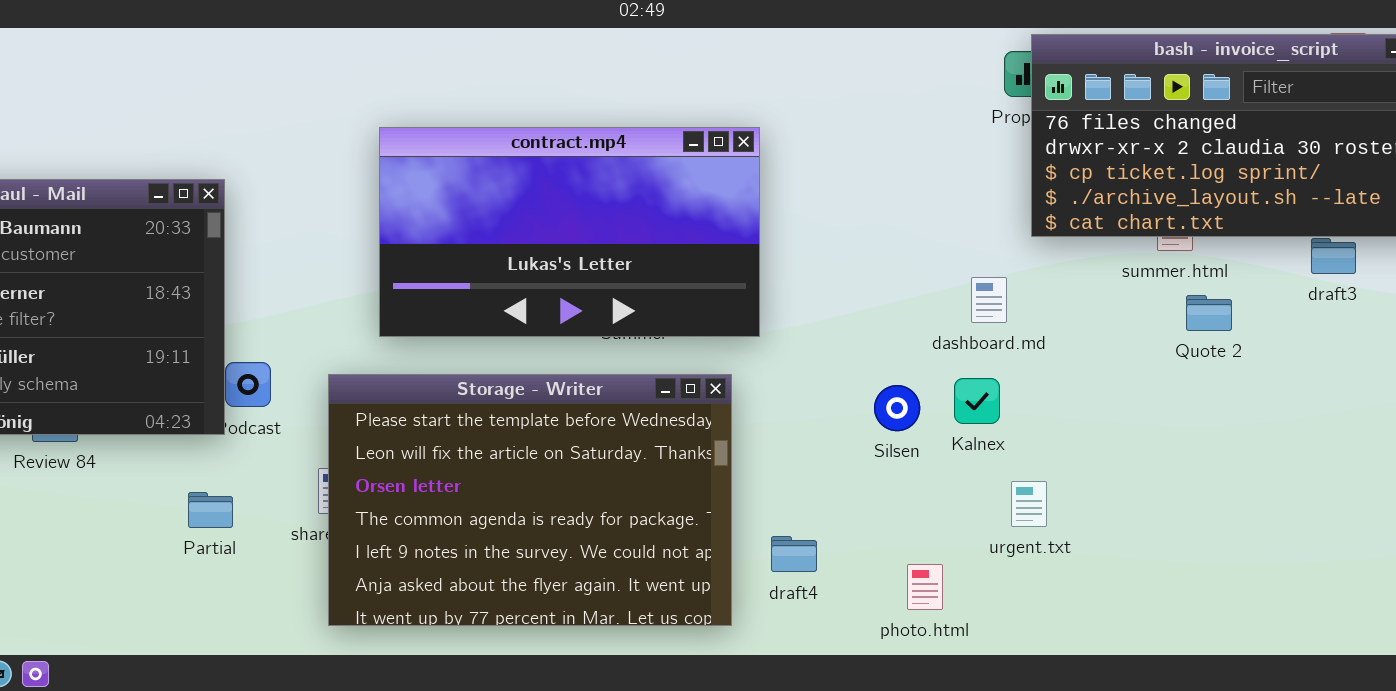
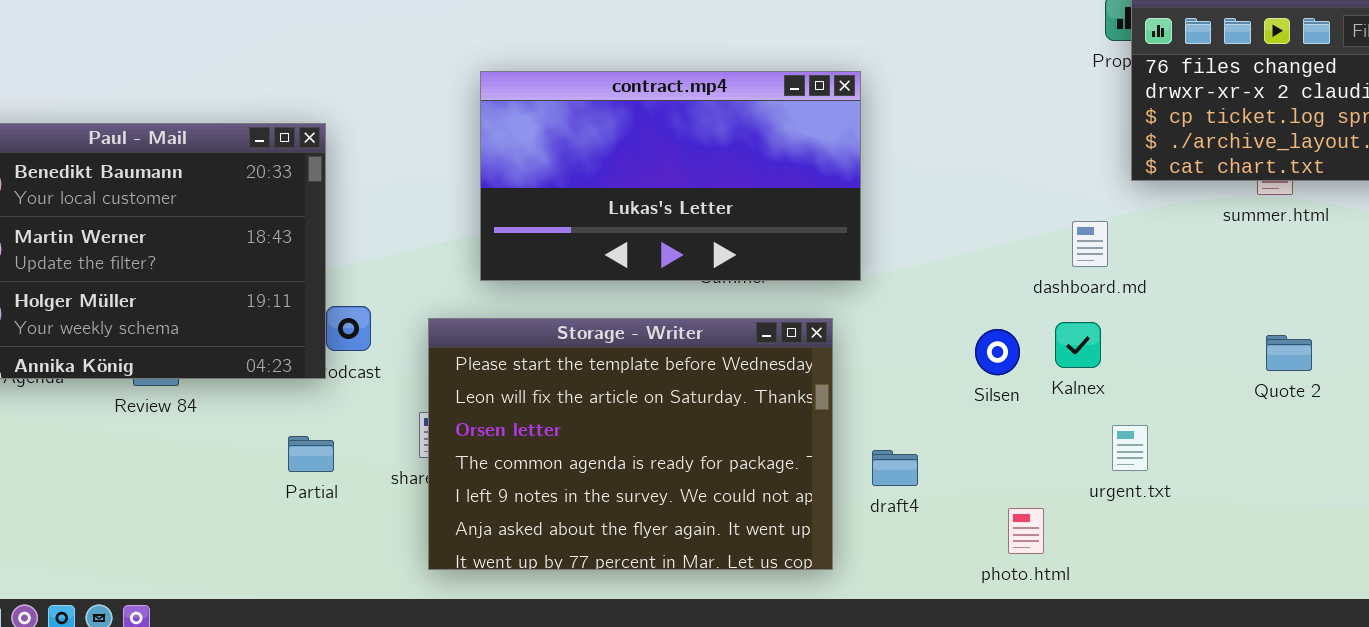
Quote 2: [1186,295,1232,331] -> [1266,335,1312,371], moved
draft4: [771,536,817,572] -> [872,450,918,486], moved

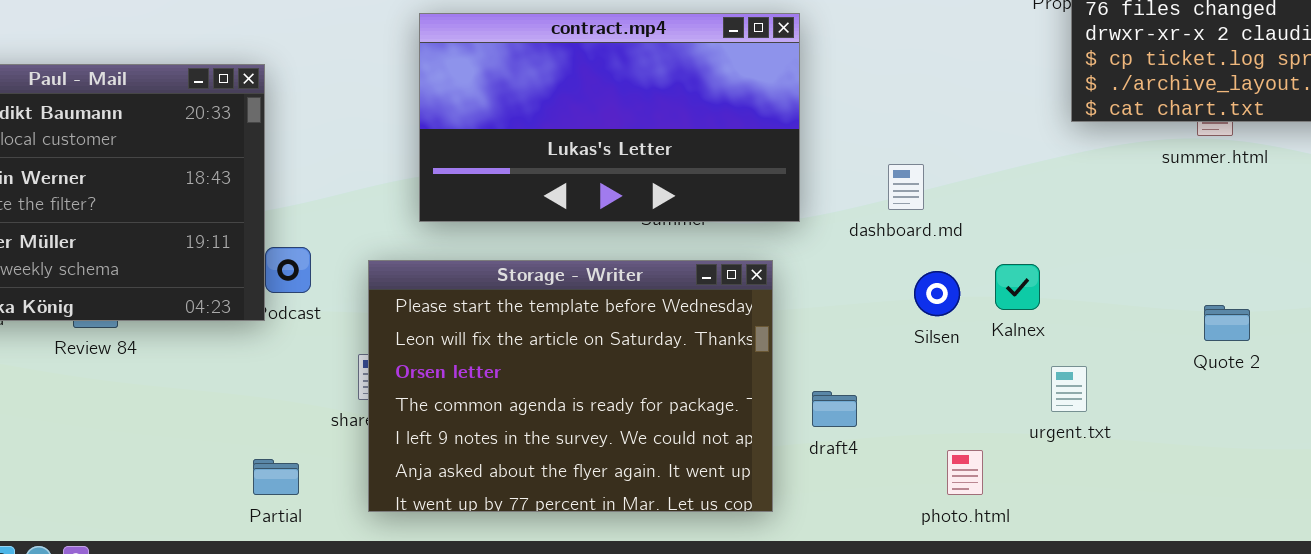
dashboard.md: [1072,221,1108,267] -> [888,164,924,210], moved
Quote 2: [1266,335,1312,371] -> [1204,305,1250,341], moved
Partial: [288,436,334,472] -> [253,459,299,495], moved

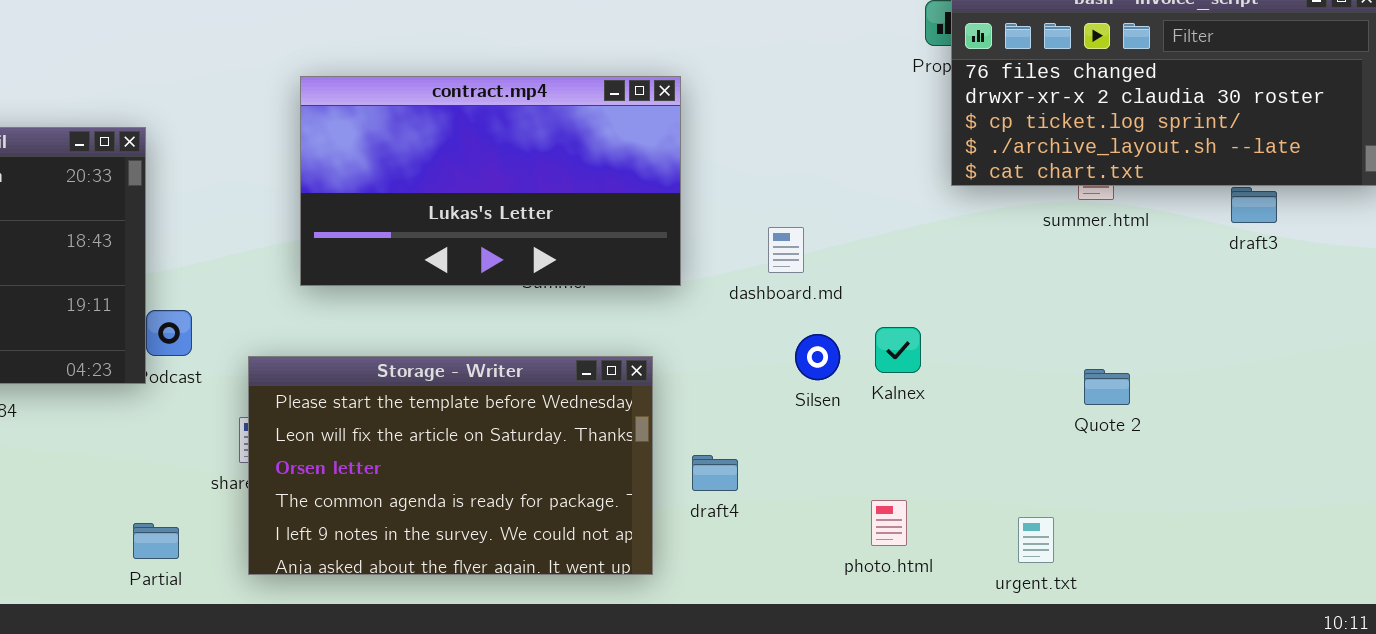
Storage - Writer: [368,260,773,512] -> [248,356,653,575], resized
urgent.txt: [1051,366,1087,412] -> [1018,517,1054,563], moved
photo.html: [947,450,983,495] -> [871,500,907,546], moved

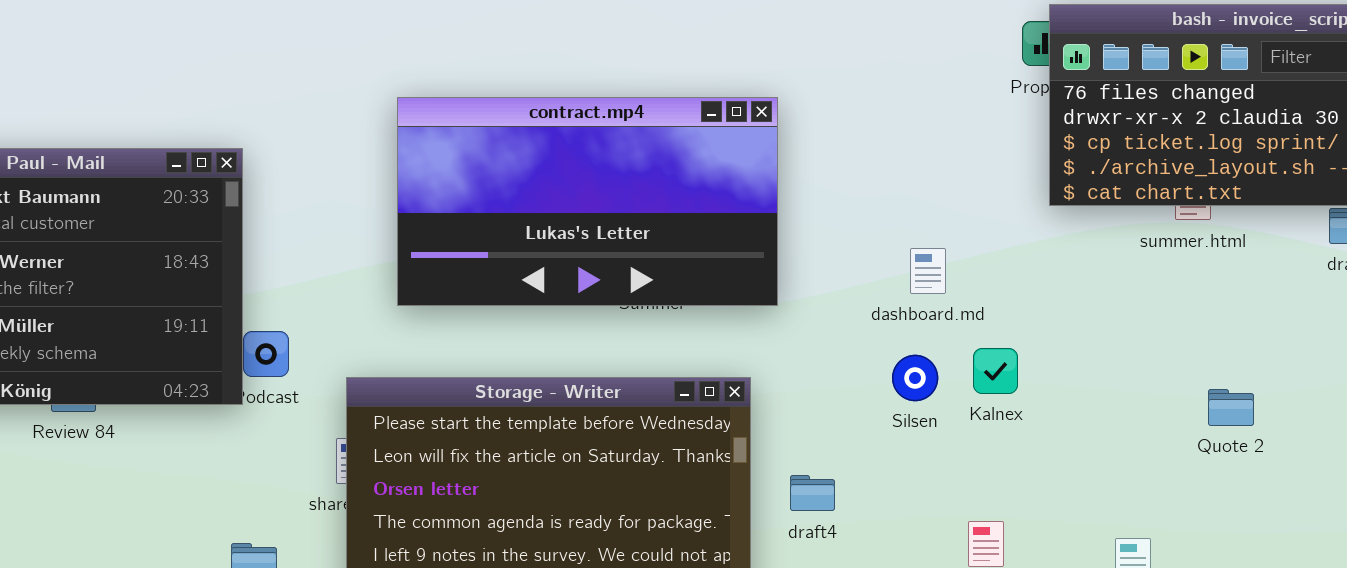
dashboard.md: [768,227,804,273] -> [910,248,946,294], moved
Quote 2: [1084,369,1130,405] -> [1208,389,1254,426], moved

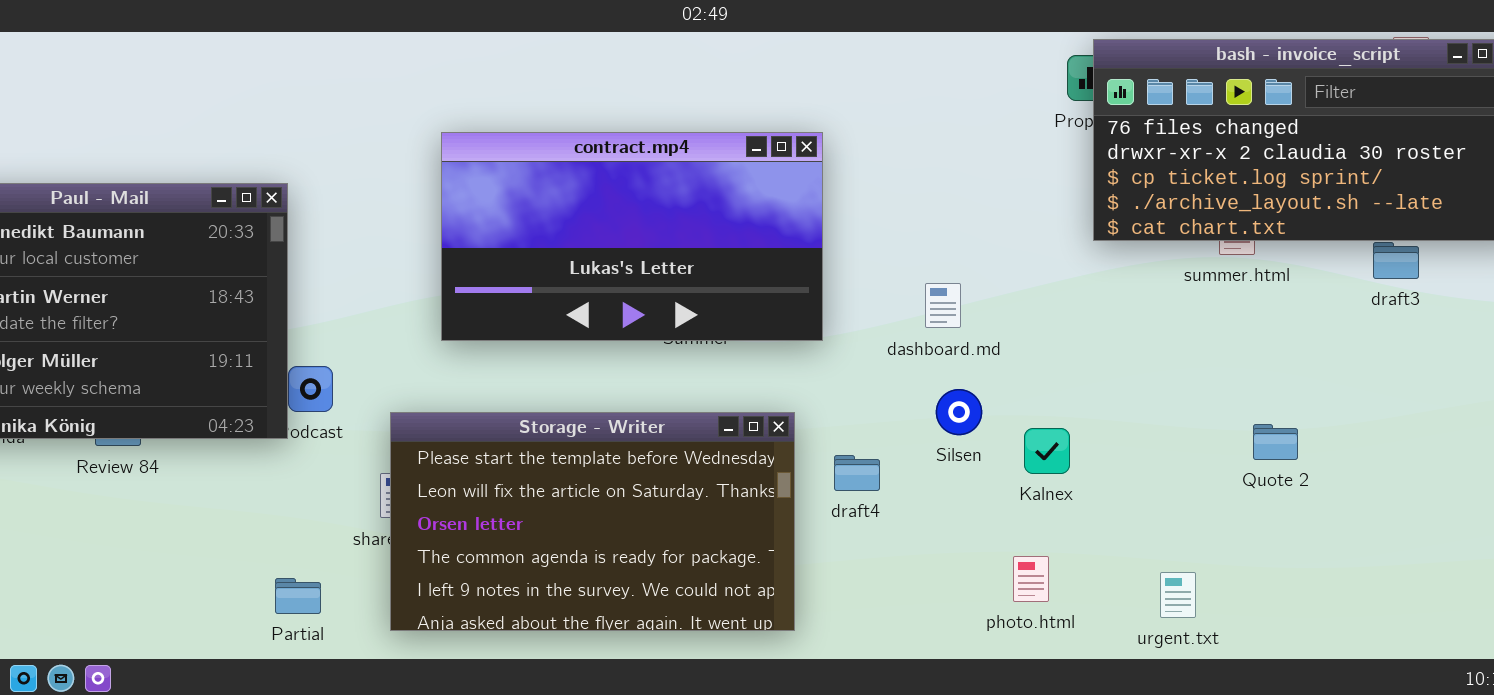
dashboard.md: [910,248,946,294] -> [925,283,961,328], moved
Kalnex: [973,348,1018,394] -> [1024,428,1070,474], moved
draft4: [790,475,835,511] -> [834,455,880,491], moved

